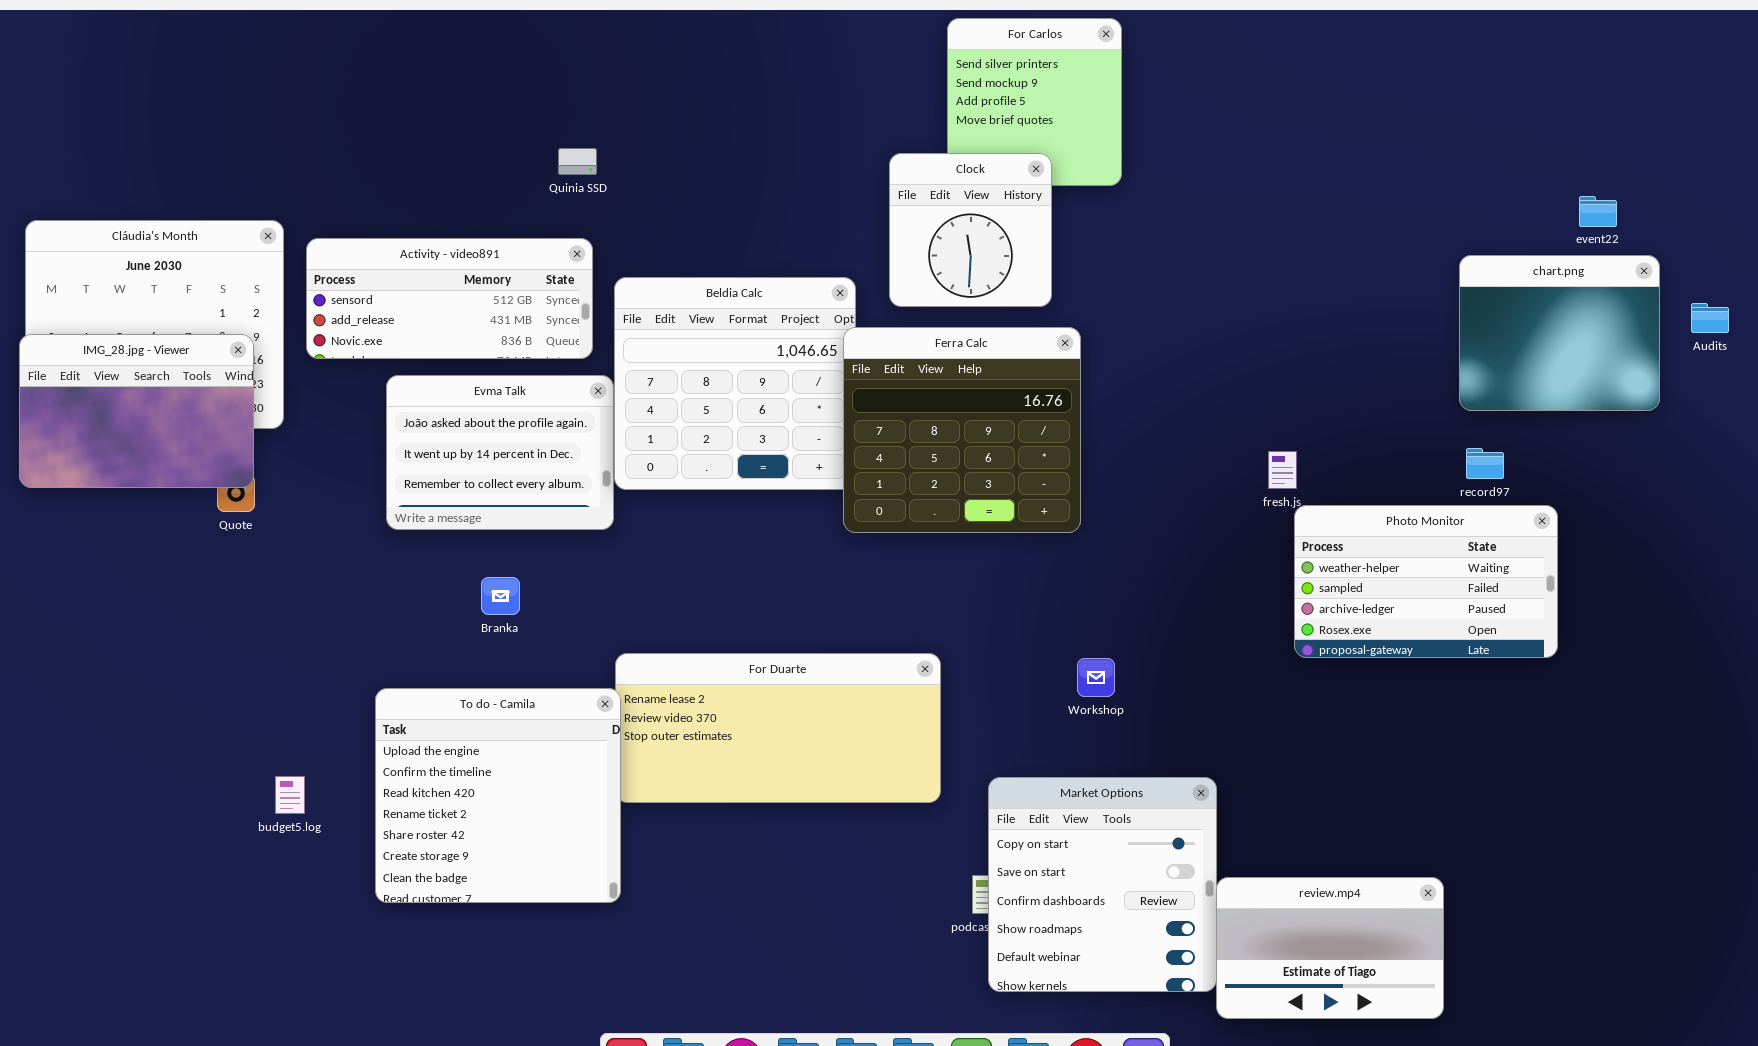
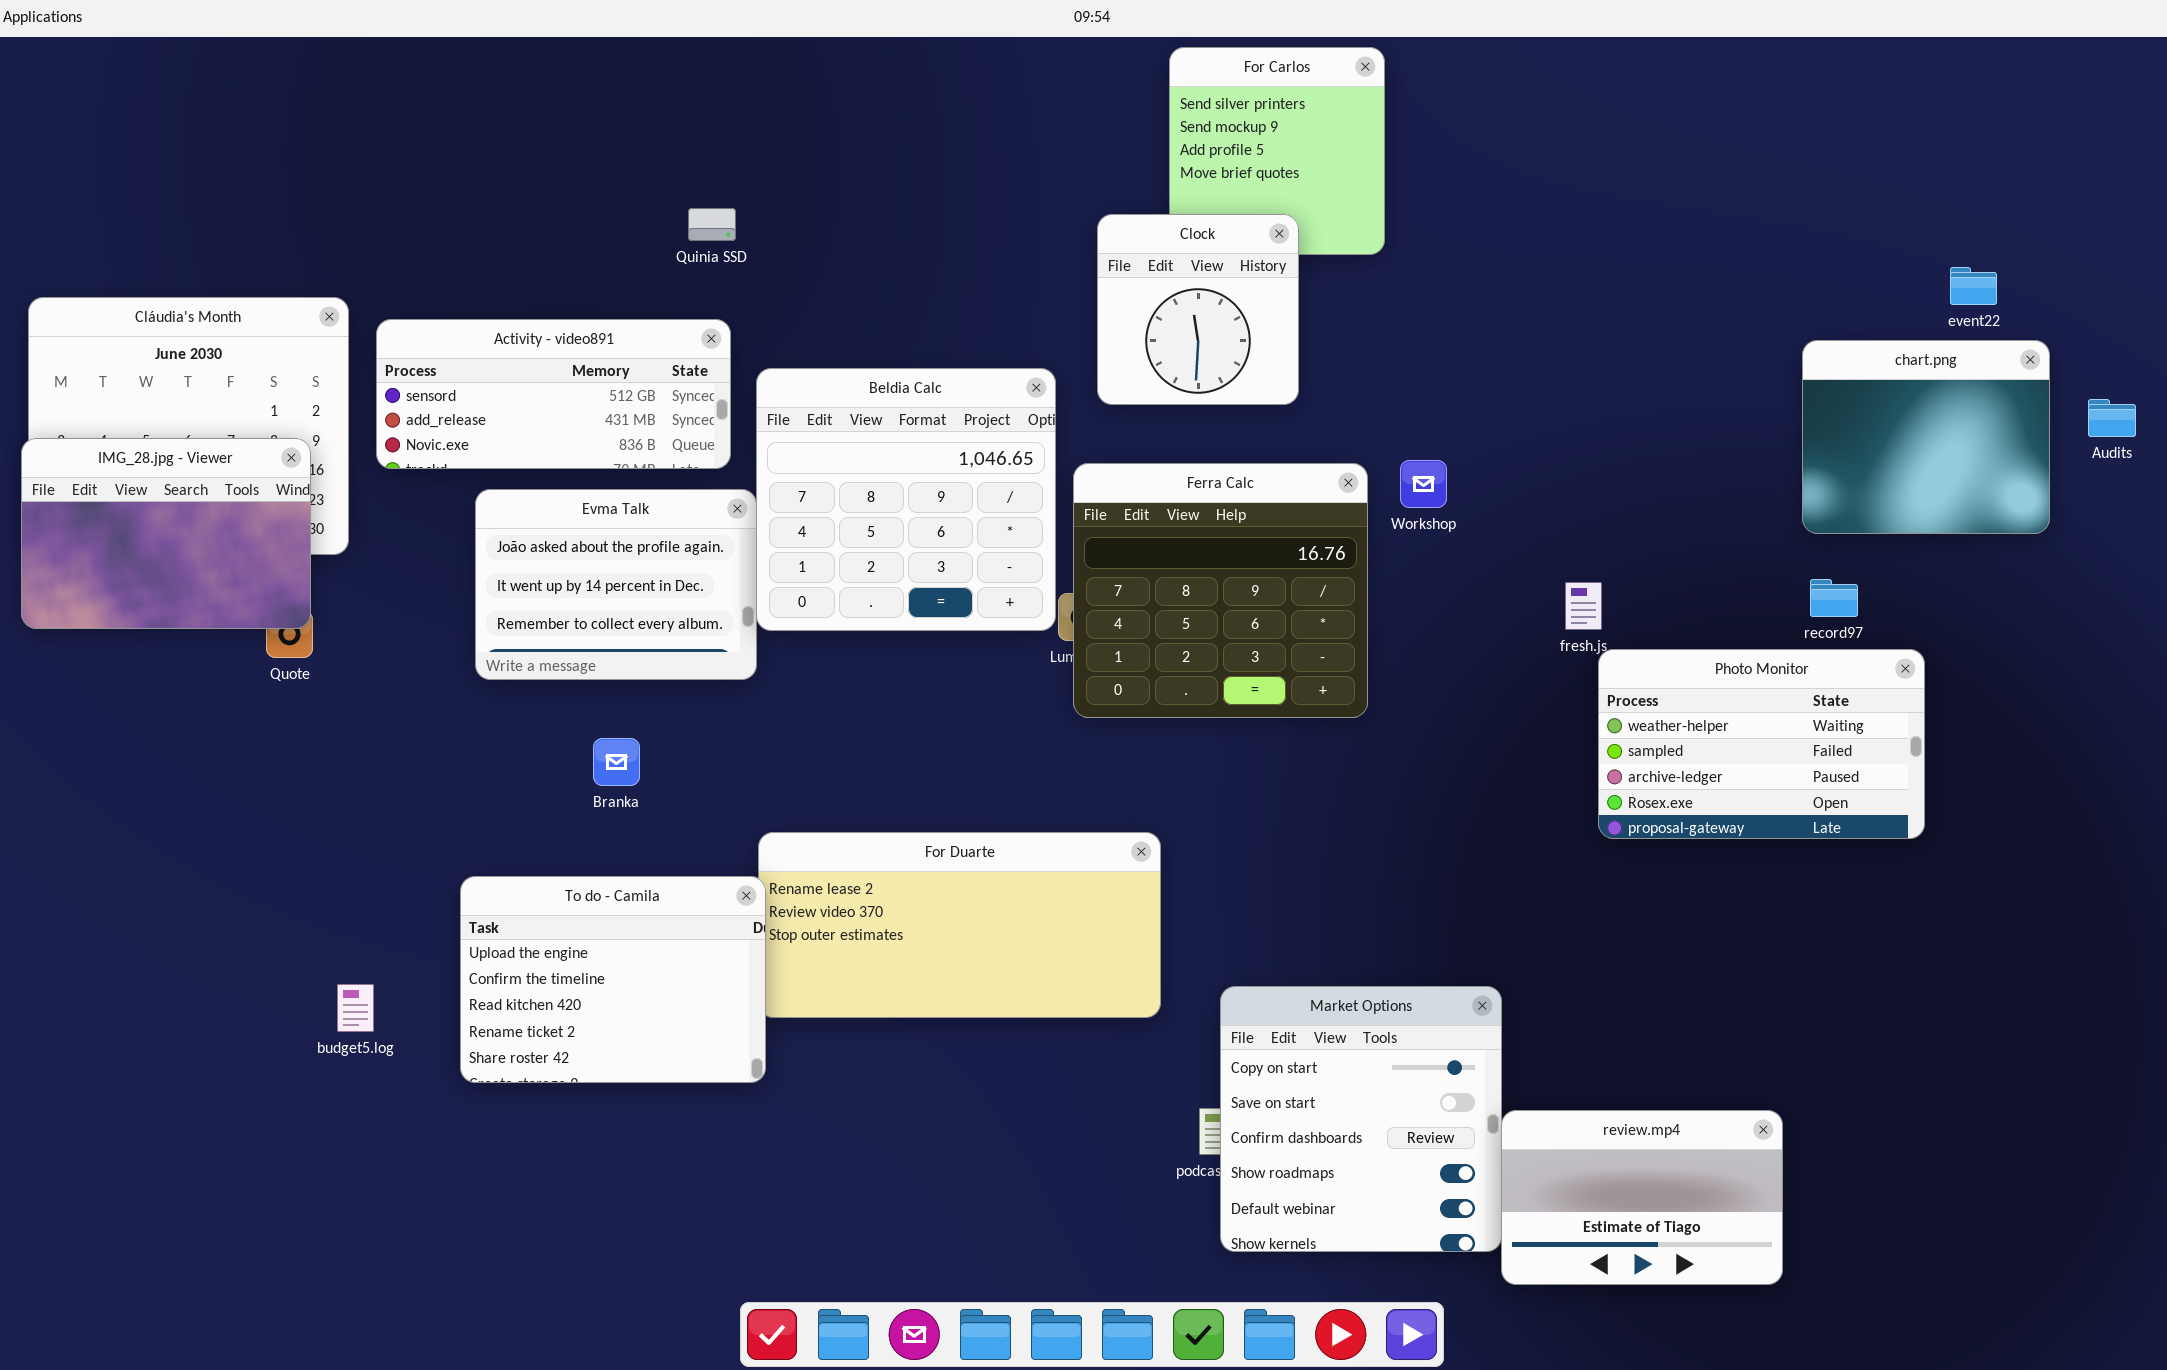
Ferra Calc: [843,327,1081,533] -> [1073,463,1368,718], moved
Workshop: [1077,658,1115,697] -> [1400,460,1447,508], moved
To do - Camila: [375,688,621,903] -> [460,876,766,1083], resized

